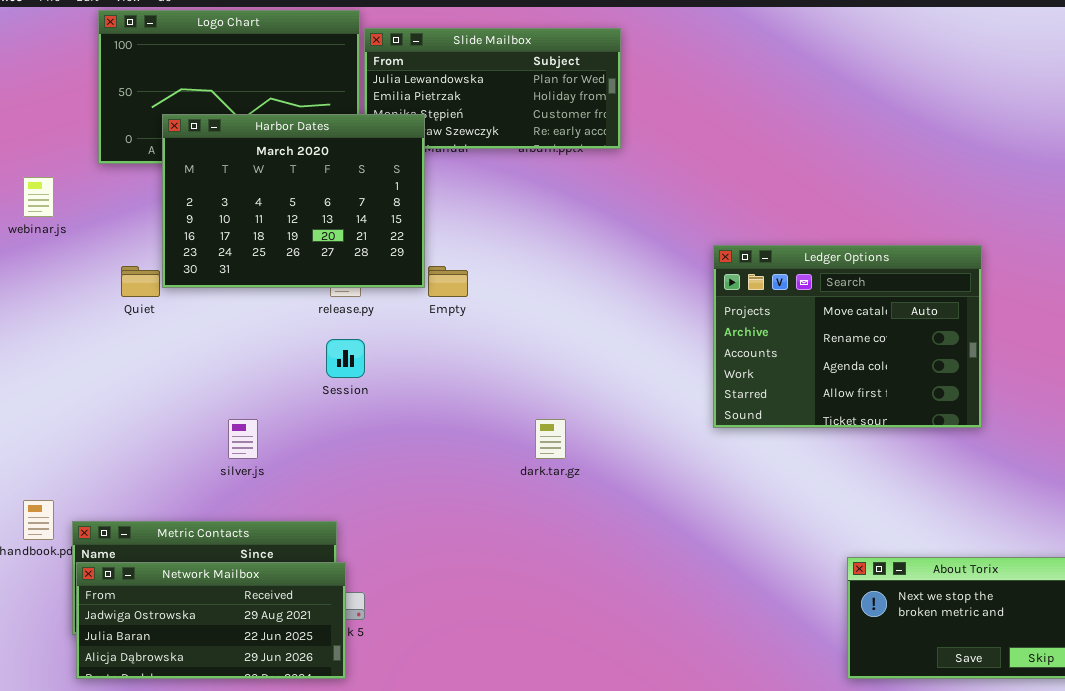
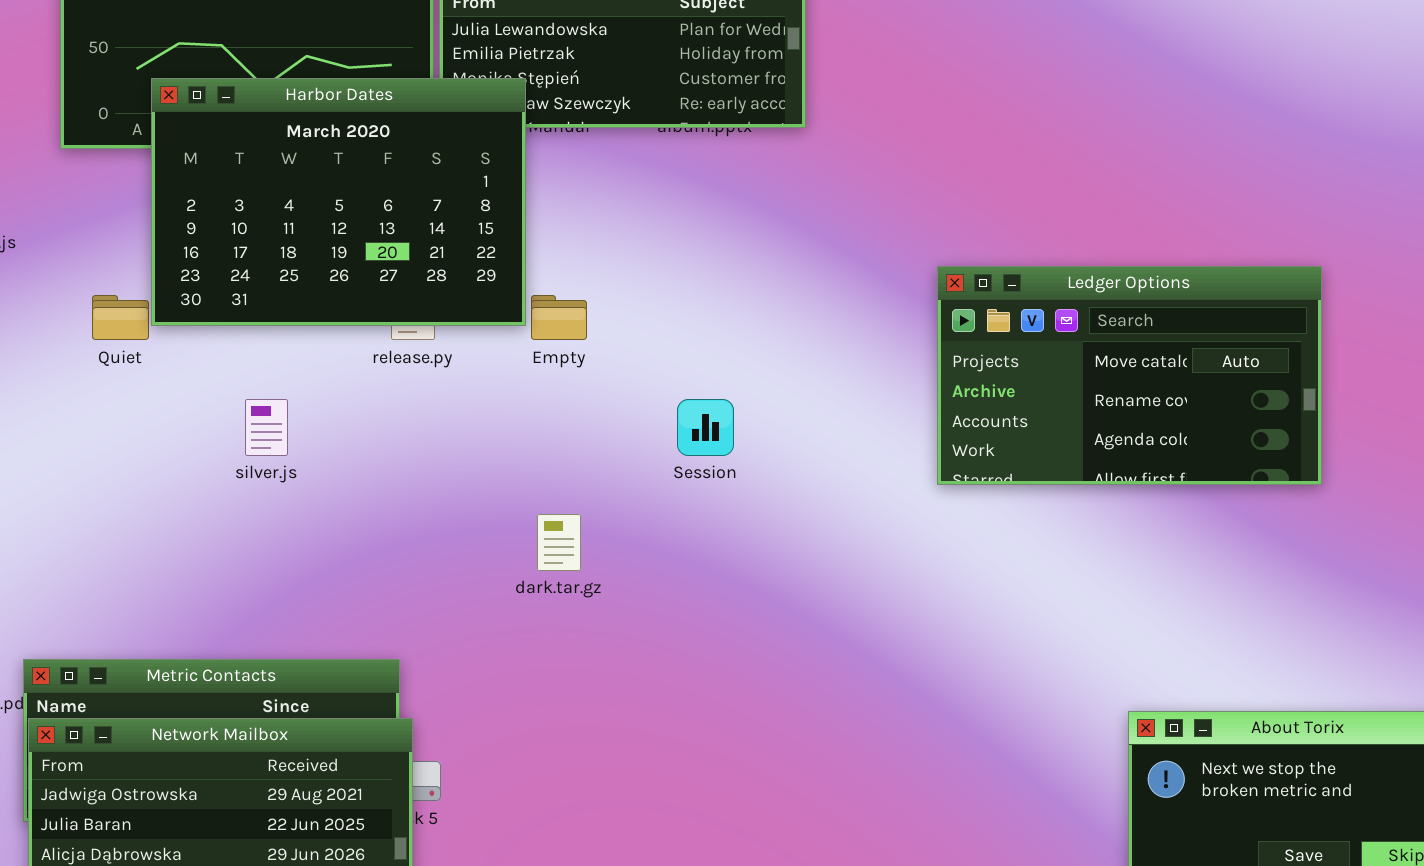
Ledger Options: [713,245,982,428] -> [937,266,1322,485], resized
Session: [326,339,365,378] -> [677,399,734,456], moved
silver.js: [228,419,258,459] -> [245,399,288,456], moved
dark.tar.gz: [535,419,566,459] -> [537,514,581,571], moved

